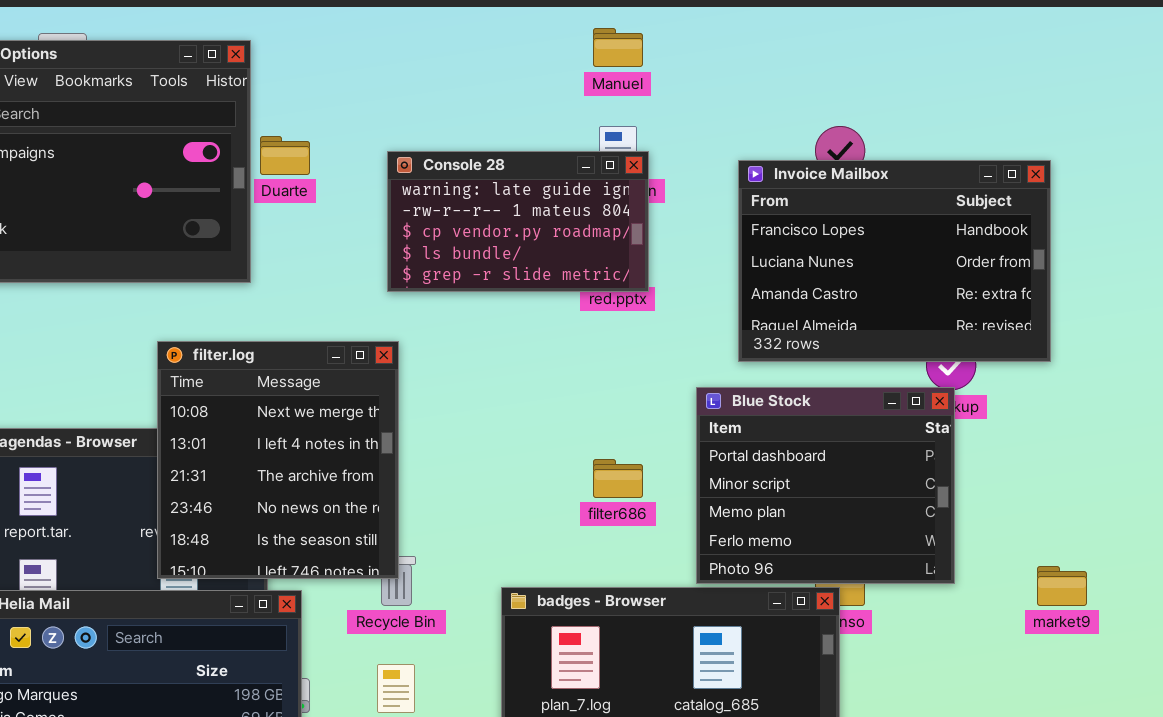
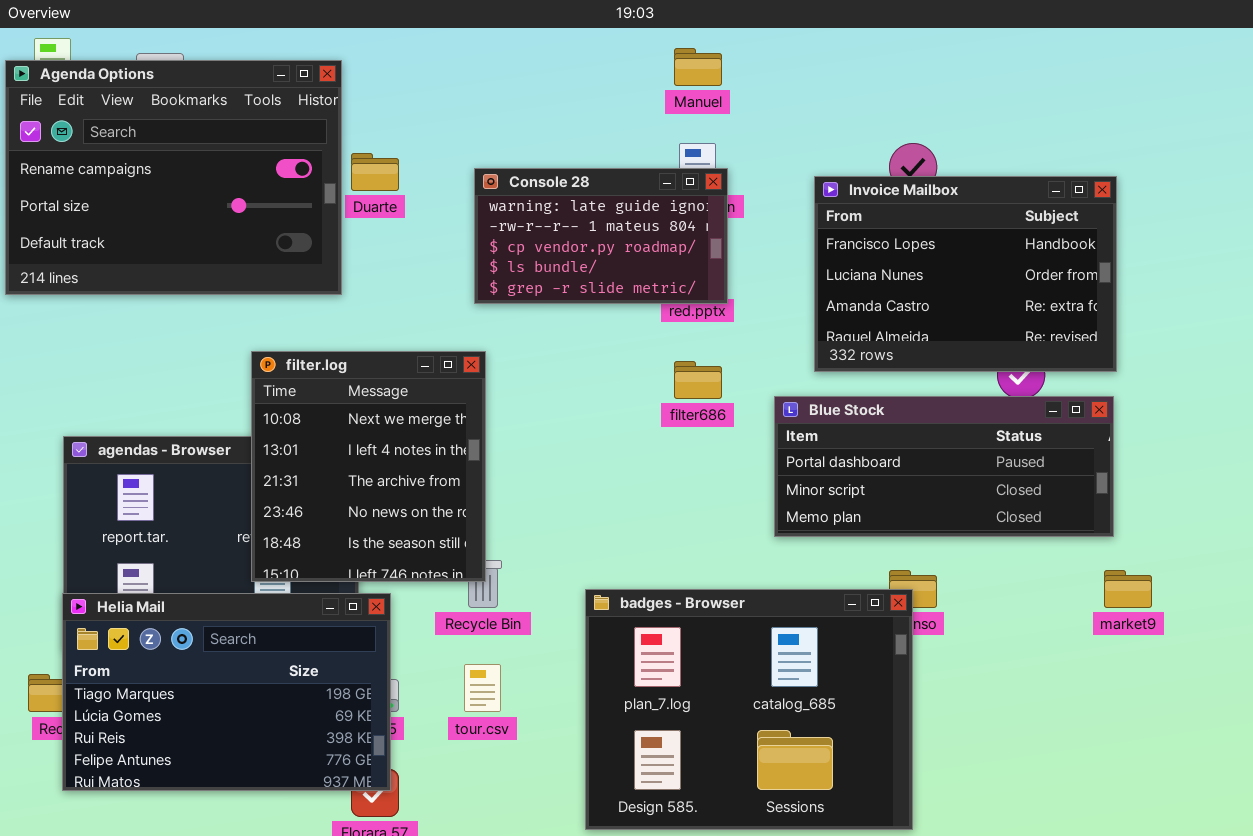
Blue Stock: [696,387,955,584] -> [774,396,1114,537], resized
filter686: [593,459,643,498] -> [674,361,722,399], moved

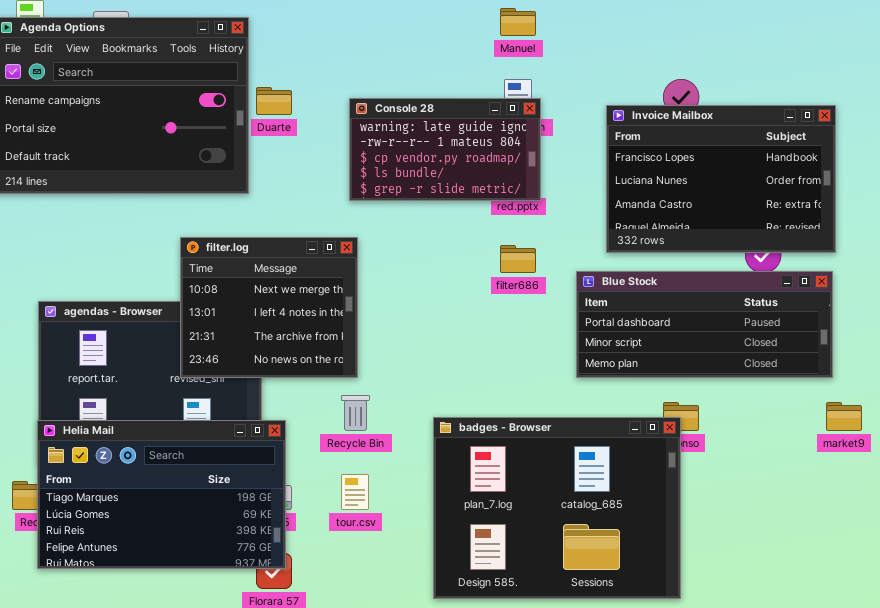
filter.log: [251,351,486,582] -> [180,237,358,378], resized

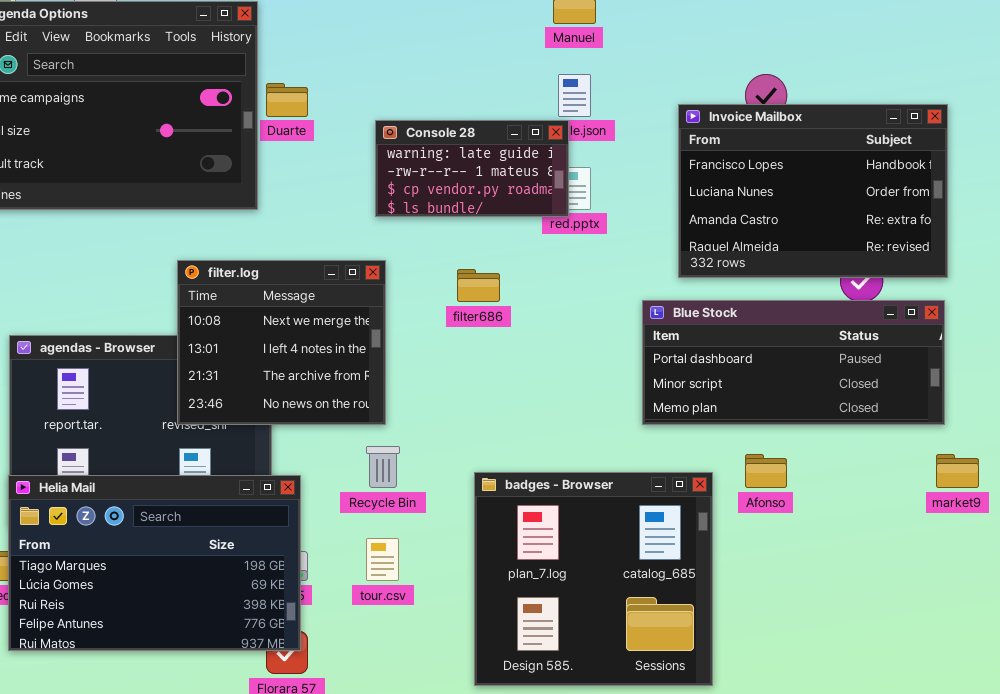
Console 28: [349,98,541,201] -> [375,120,569,217], resized
filter686: [500,245,536,273] -> [457,269,500,302], moved
badges - Browser: [433,417,681,599] -> [474,472,713,686], resized

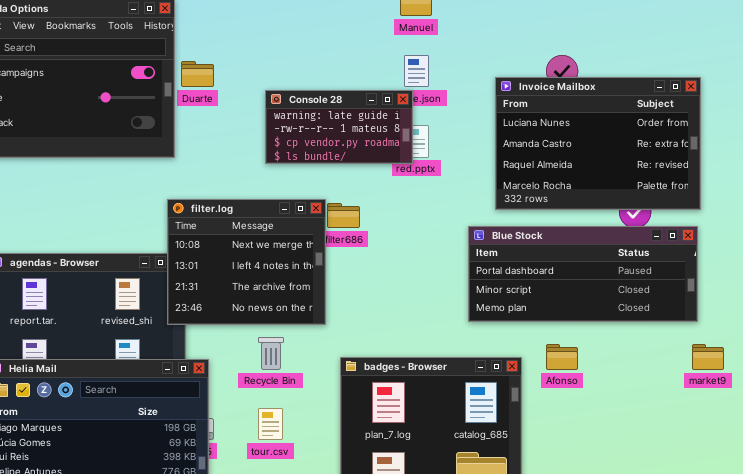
Invoice Mailbox: [678,104,948,278] -> [495,77,701,210], scrolled down 1 row
filter.log: [177,260,386,425] -> [167,199,326,325], moved

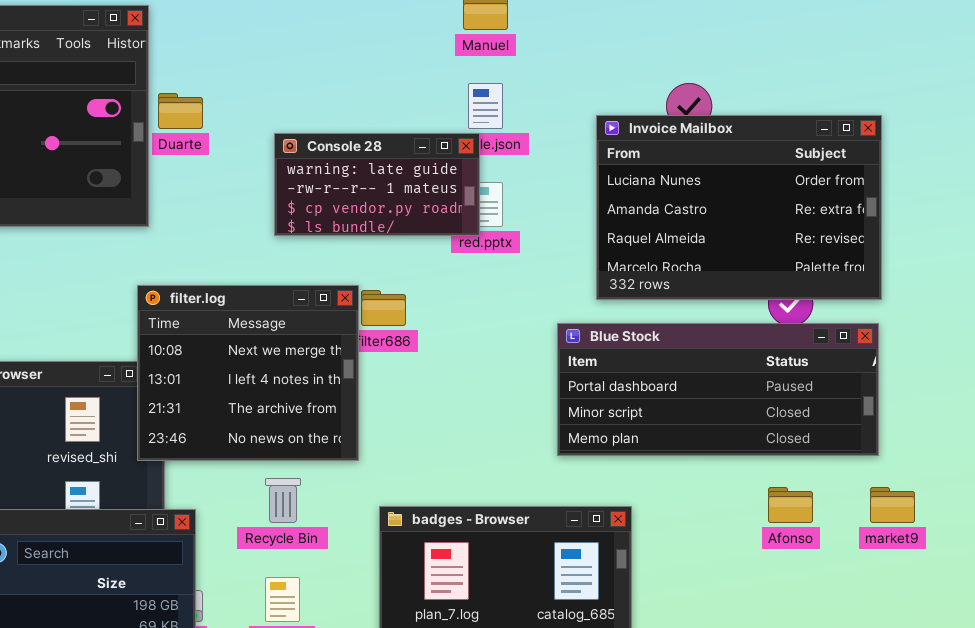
Afonso: [546,344,578,370] -> [768,487,813,523], moved

